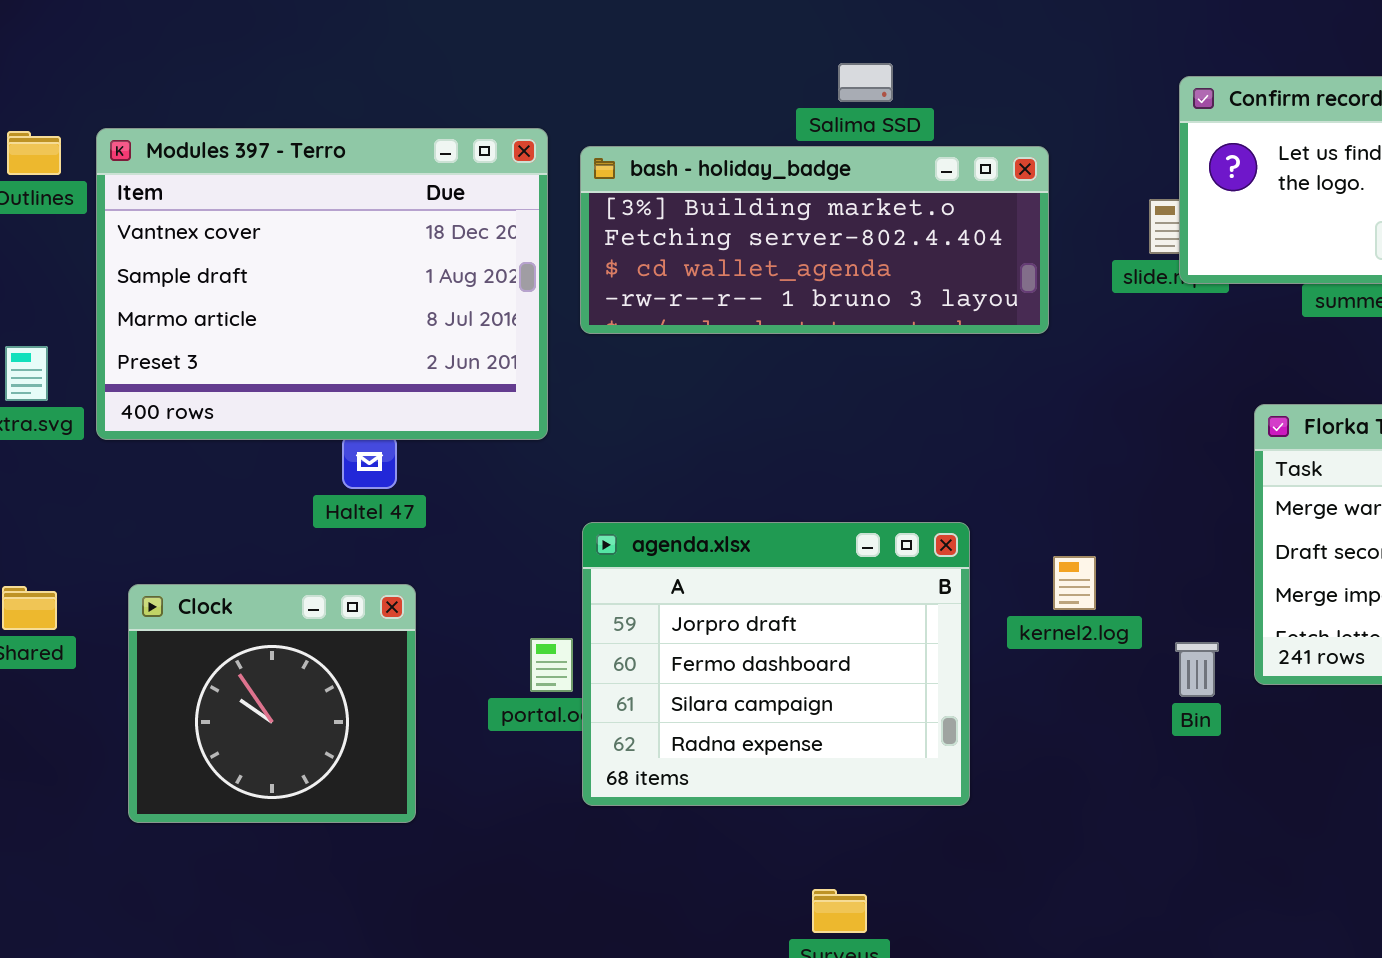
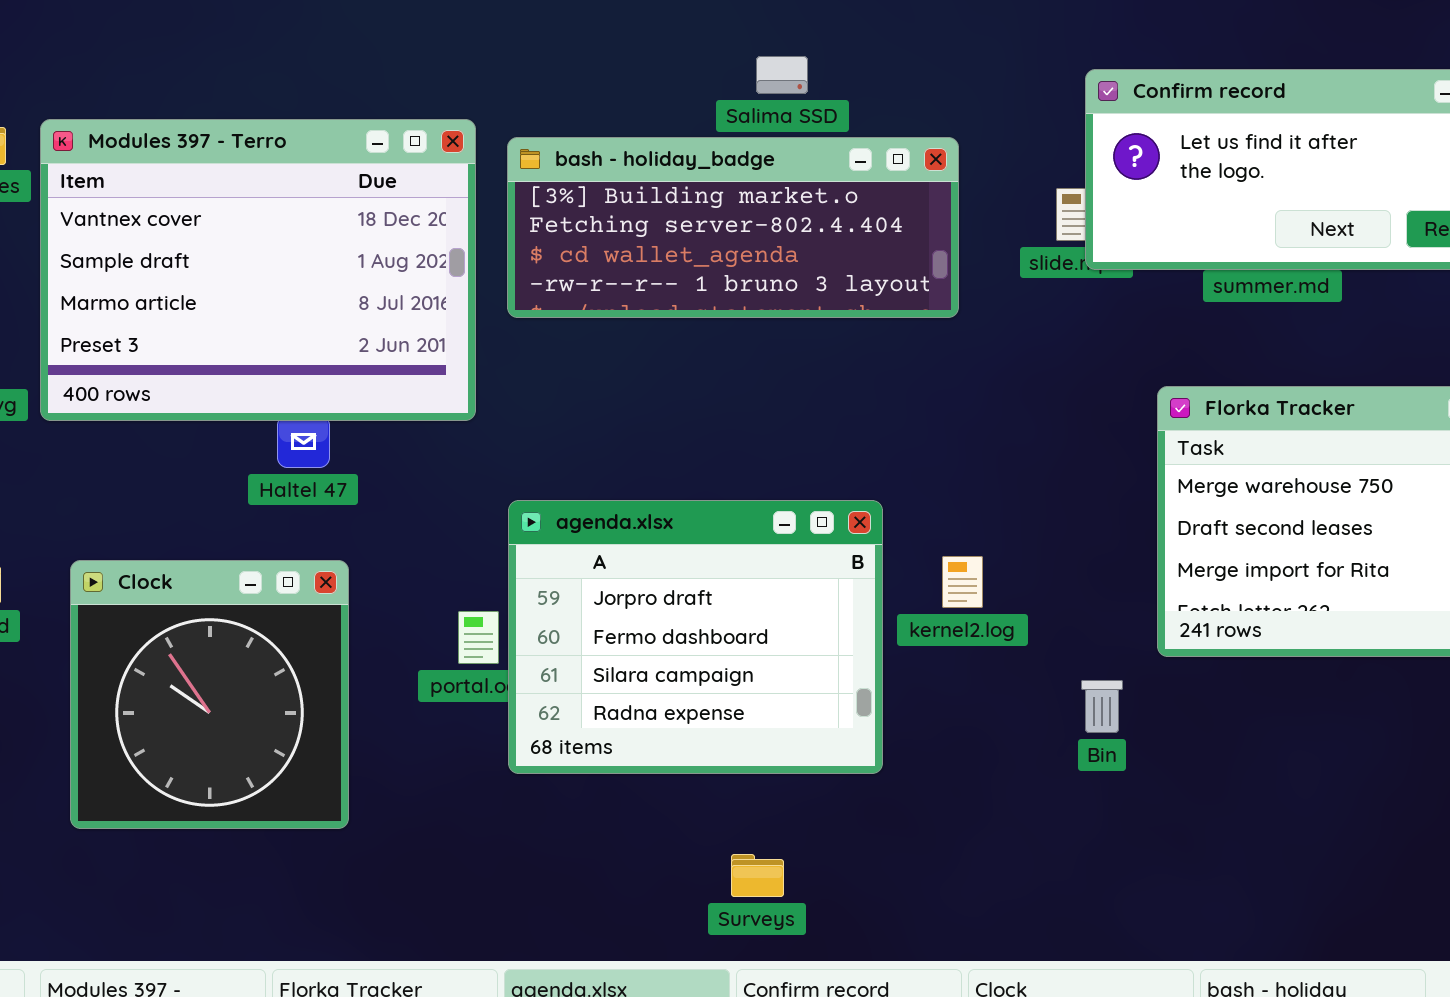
kernel2.log: [1053,556,1096,610] -> [942,556,983,608], moved
Clock: [128,584,416,823] -> [70,560,349,829], resized
Bin: [1175,642,1219,697] -> [1081,680,1123,733], moved

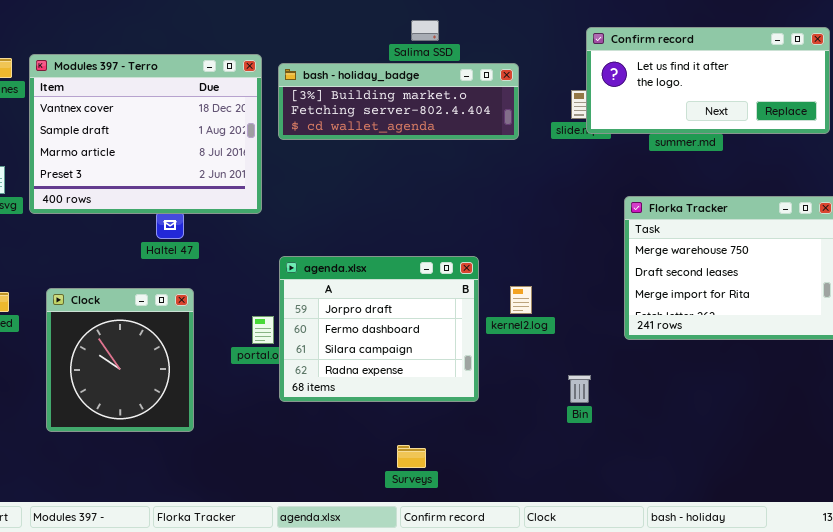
bash - holiday_badge: [507,137,959,318] -> [278,63,519,140], resized
Bin: [1081,680,1123,733] -> [568,375,591,403], moved

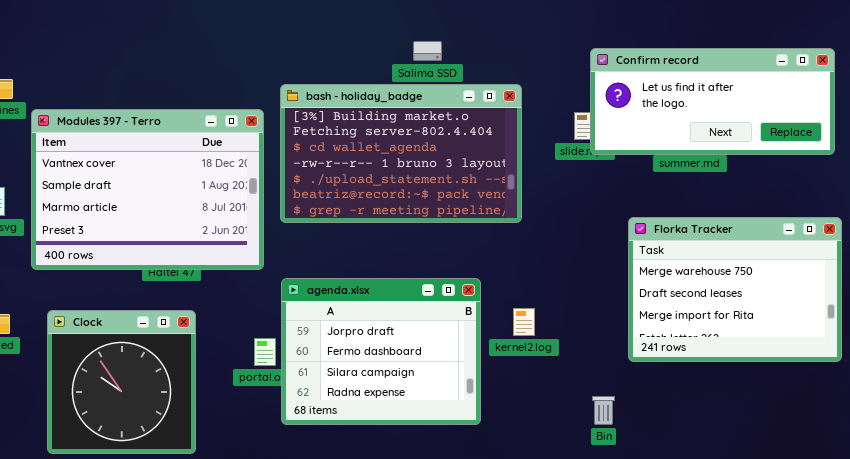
Modules 397 - Terro: [29,54,262,214] -> [31,109,264,270], moved
bash - holiday_badge: [278,63,519,140] -> [280,84,522,223], resized
Bin: [568,375,591,403] -> [592,396,615,425], moved

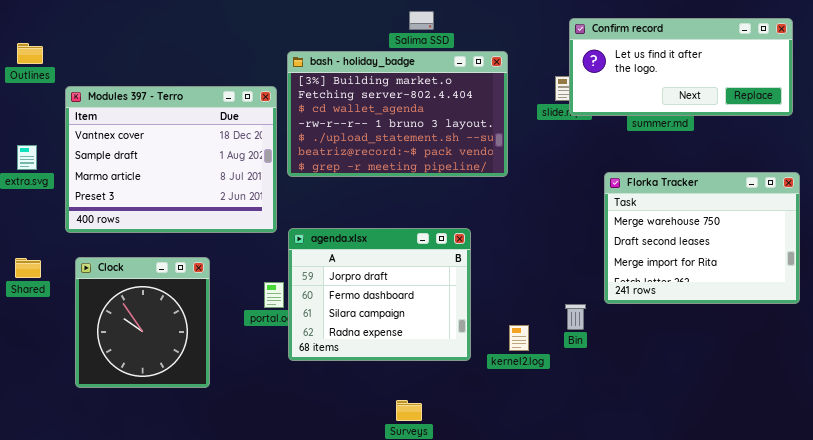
Modules 397 - Terro: [31,109,264,270] -> [65,86,277,233], moved
kernel2.log: [513,308,535,336] -> [509,325,529,351], moved
Bin: [592,396,615,425] -> [565,304,586,330], moved

